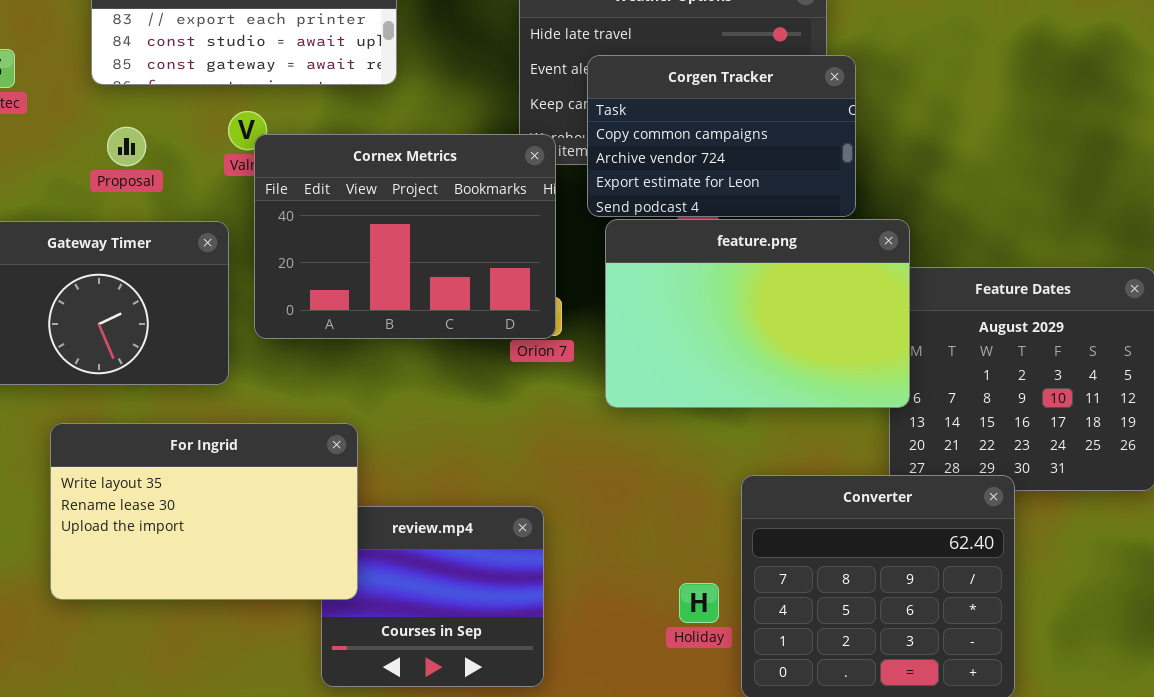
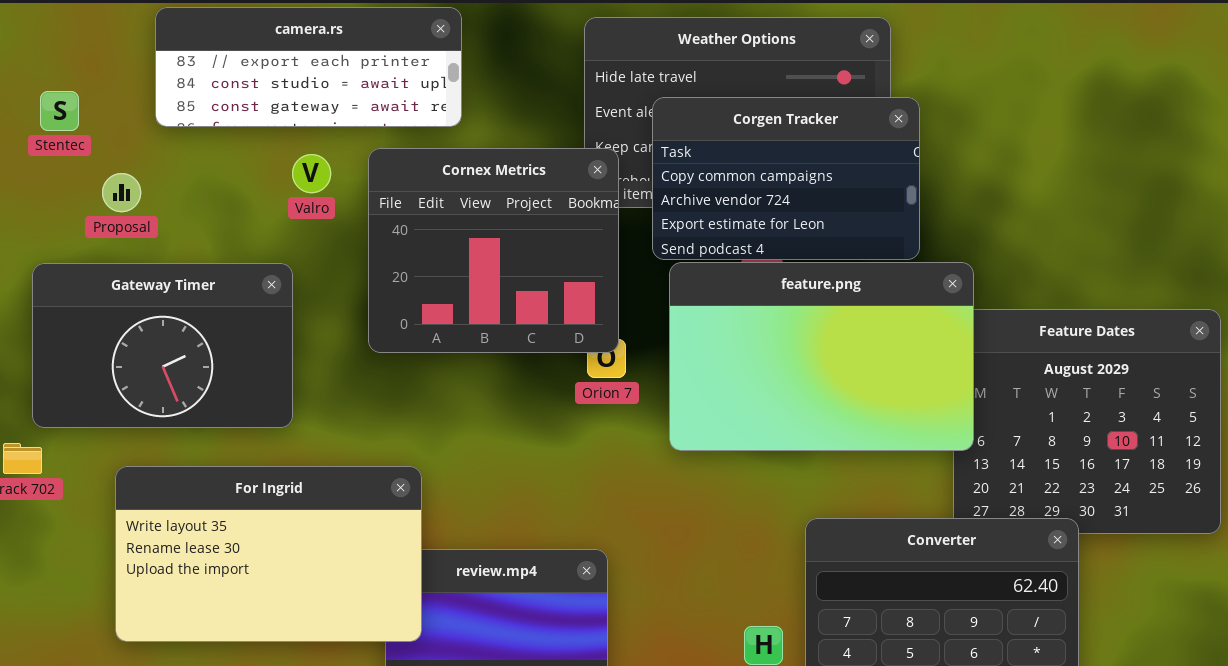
Proposal: [107,127,146,166] -> [102,173,141,212], moved
Cornex Metrics: [254,134,556,339] -> [368,148,619,353], moved, resized

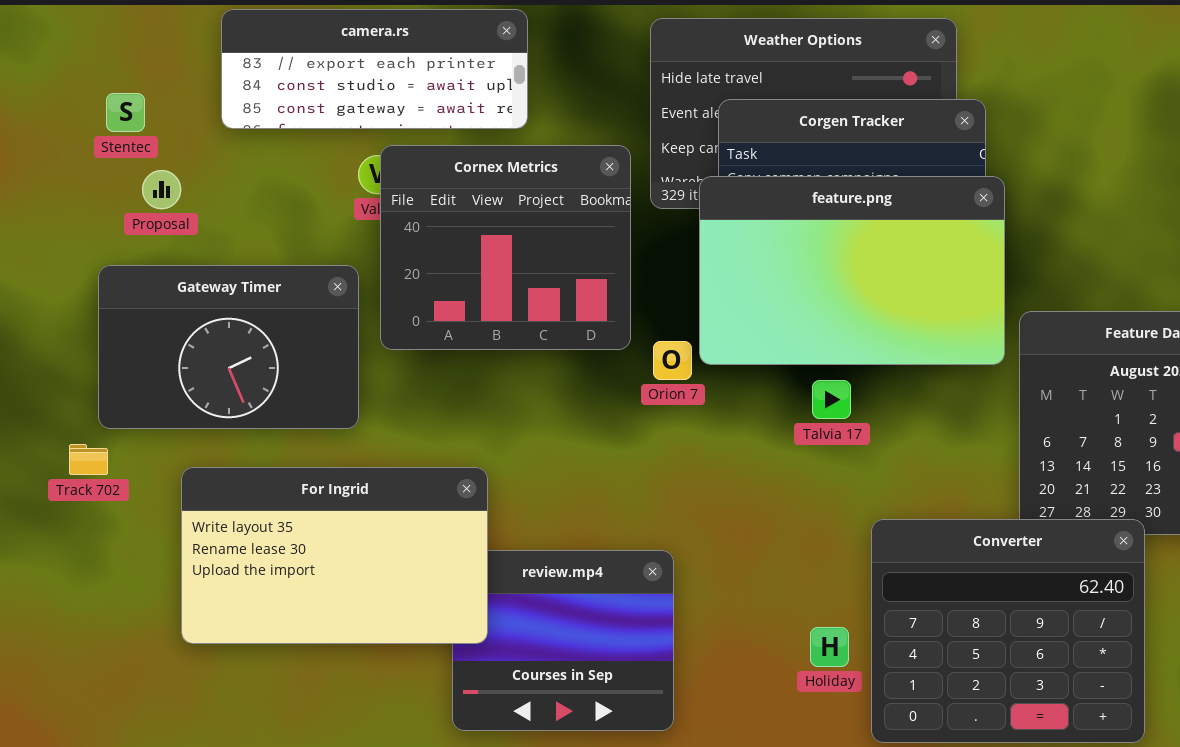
Cornex Metrics: [368,148,619,353] -> [380,145,631,350], moved
Proposal: [102,173,141,212] -> [142,170,181,209], moved
feature.png: [669,262,974,451] -> [699,176,1005,365], moved

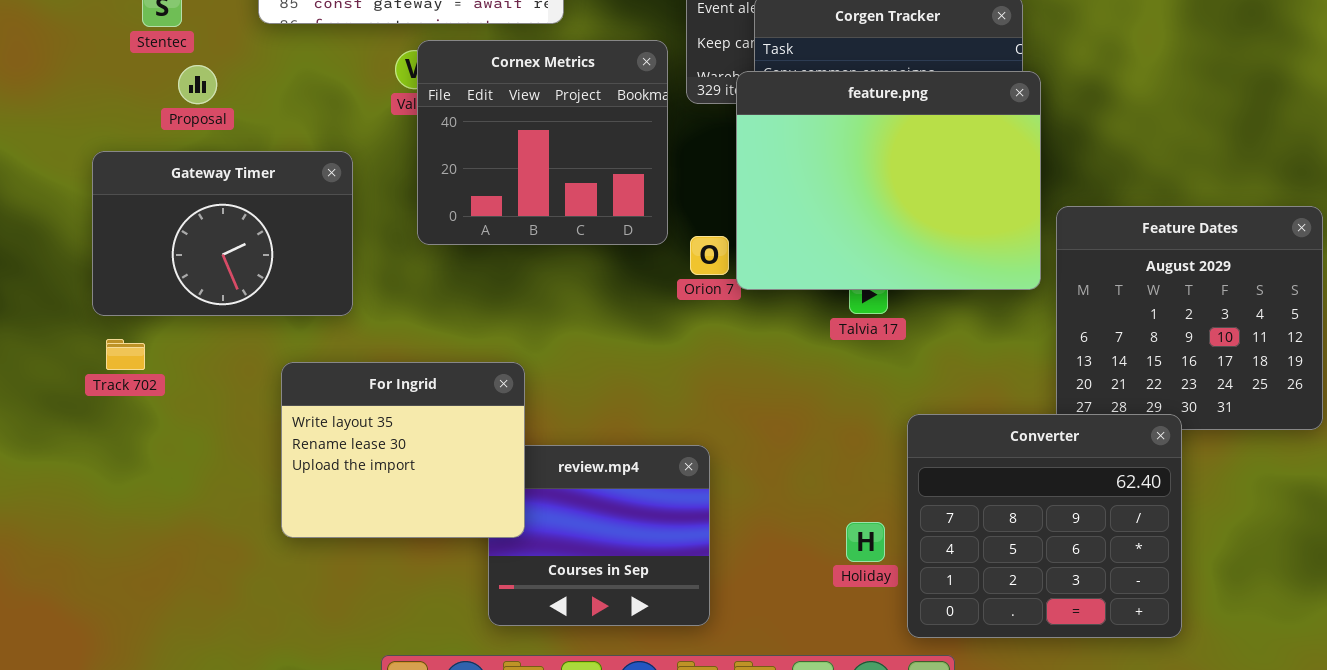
feature.png: [699,176,1005,365] -> [736,71,1041,290], resized
Gateway Timer: [98,265,359,429] -> [92,151,353,316], moved
For Ingrid: [181,467,488,644] -> [281,362,525,538], resized

